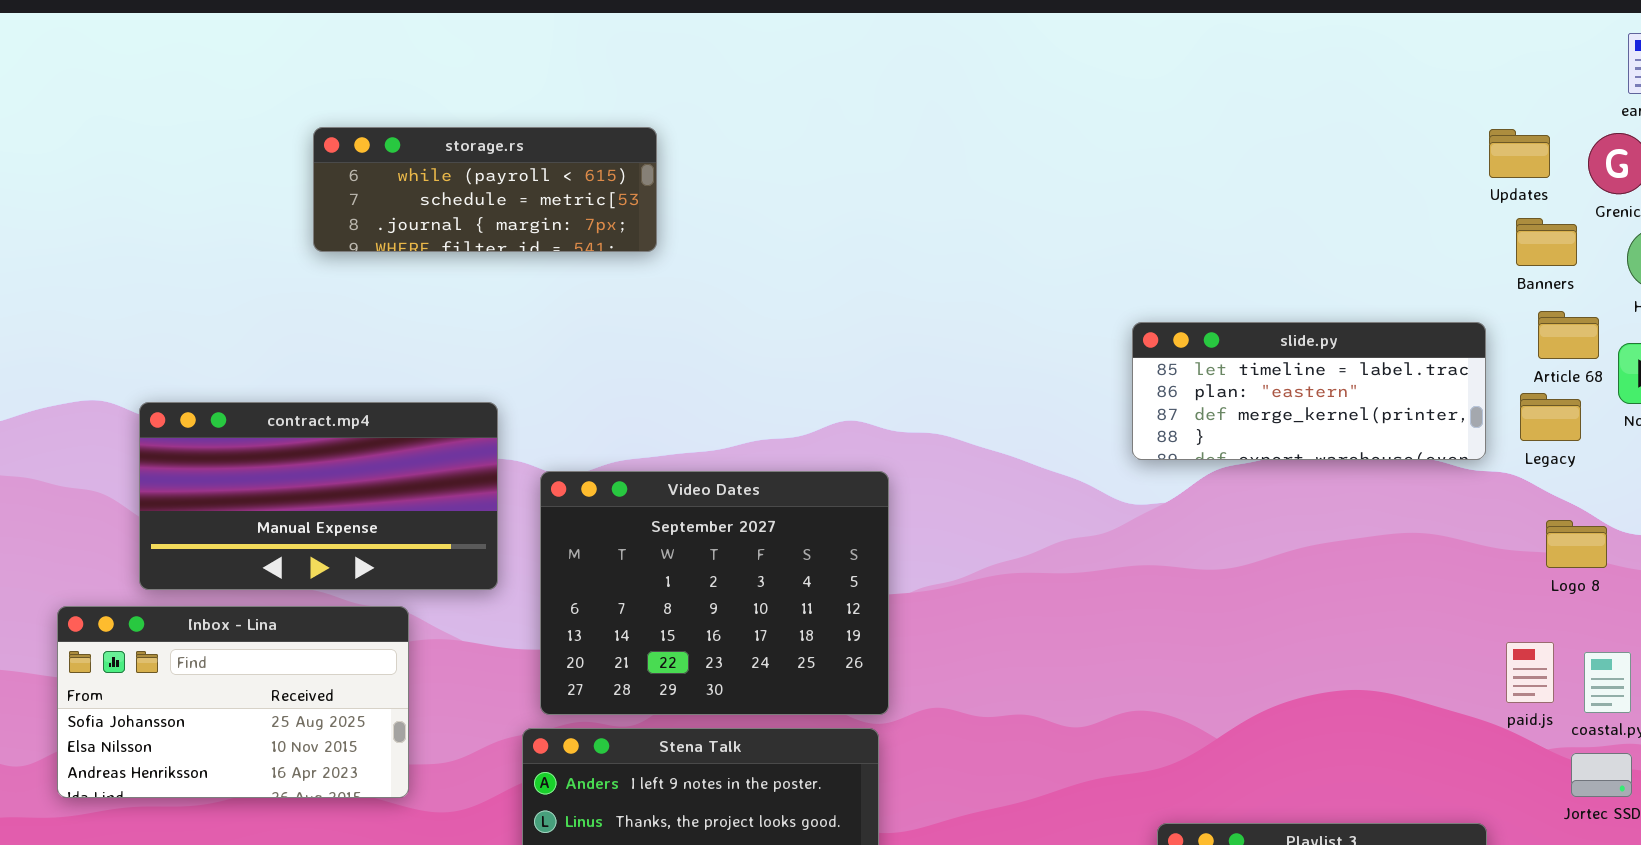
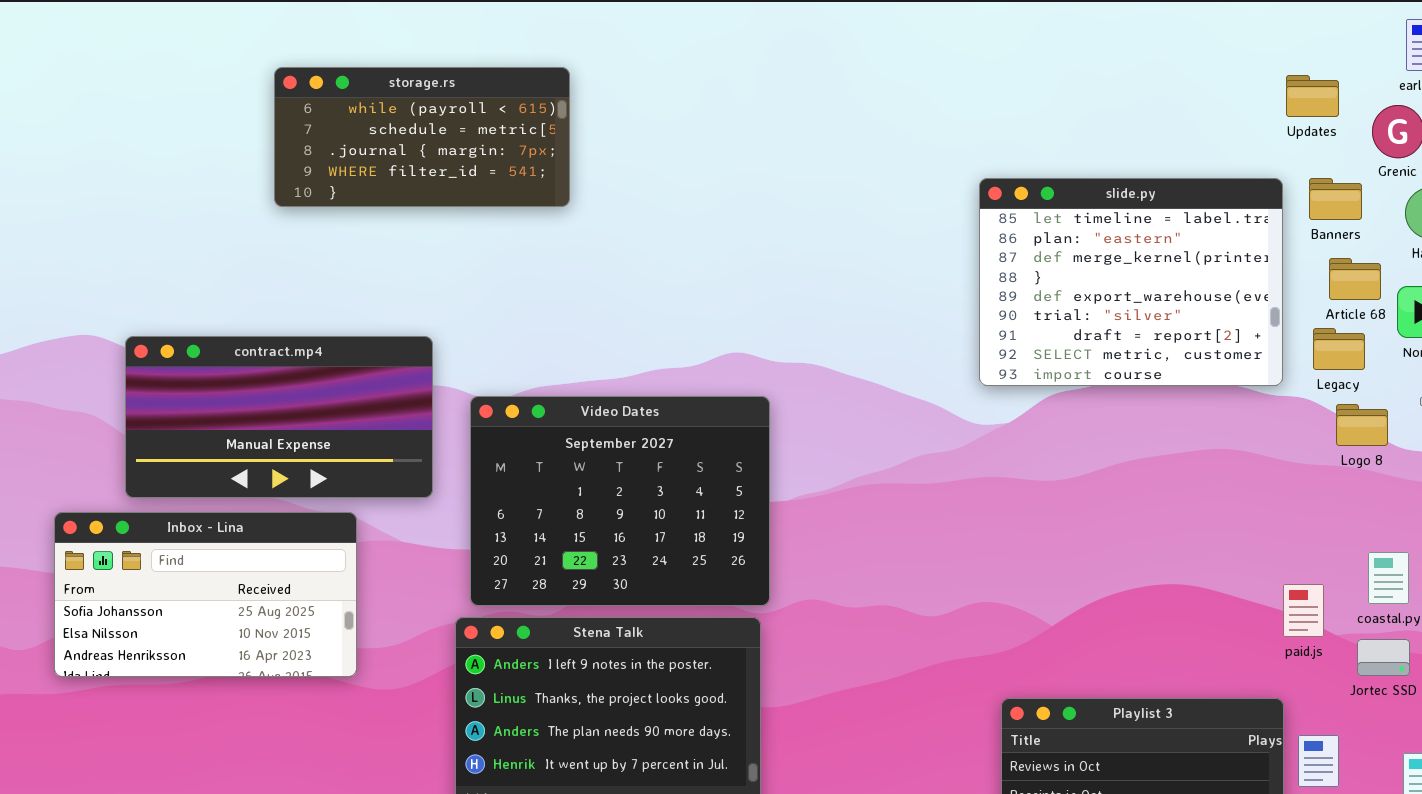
storage.rs: [313,127,657,252] -> [274,67,570,207], resized
Updates: [1489,129,1550,178] -> [1286,75,1339,117], moved
slide.py: [1132,322,1486,460] -> [979,178,1283,386], resized
Logo 8: [1546,520,1607,568] -> [1336,404,1388,446], moved
paid.js: [1506,642,1554,703] -> [1283,584,1324,637], moved

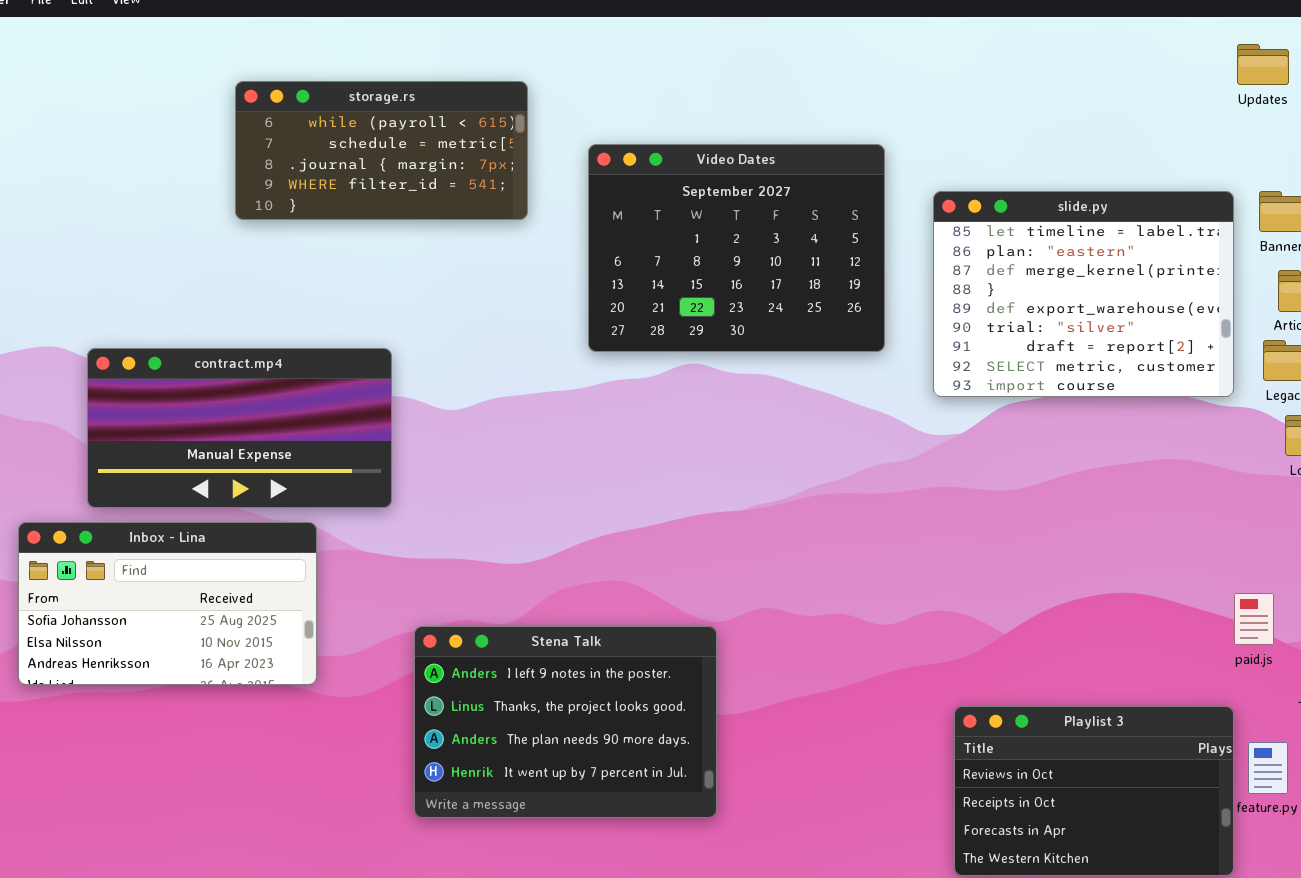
Updates: [1286,75,1339,117] -> [1237,44,1289,85], moved
Video Dates: [470,396,770,606] -> [588,144,885,352], moved

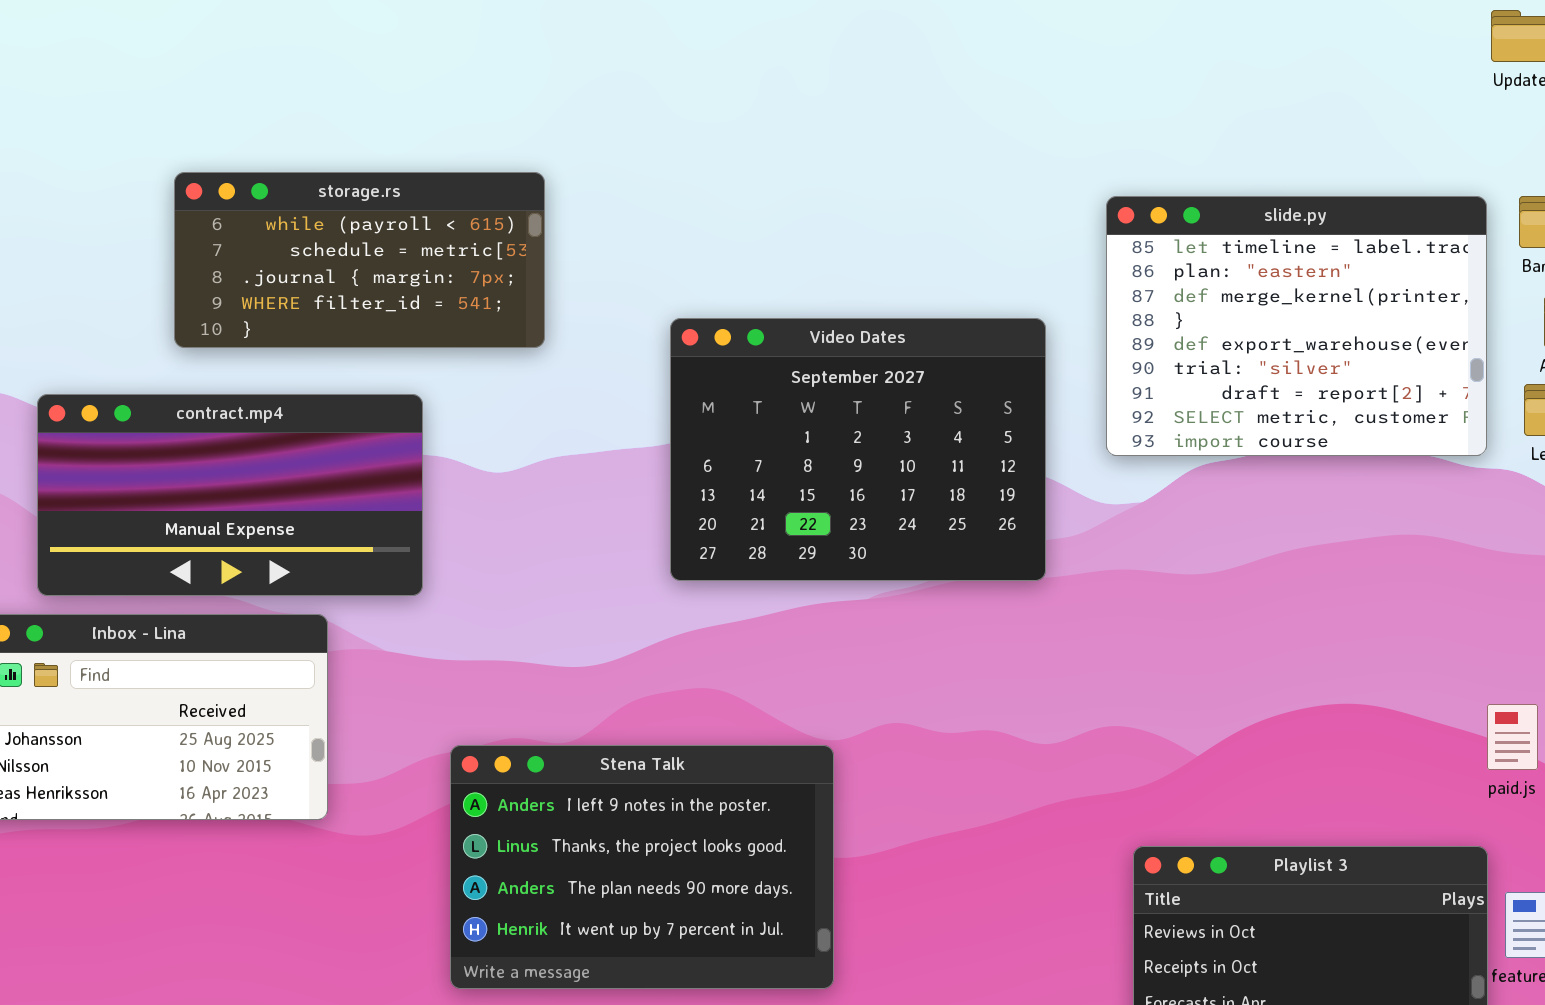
storage.rs: [235,81,528,220] -> [174,172,545,348], moved
Video Dates: [588,144,885,352] -> [670,318,1046,581], moved

